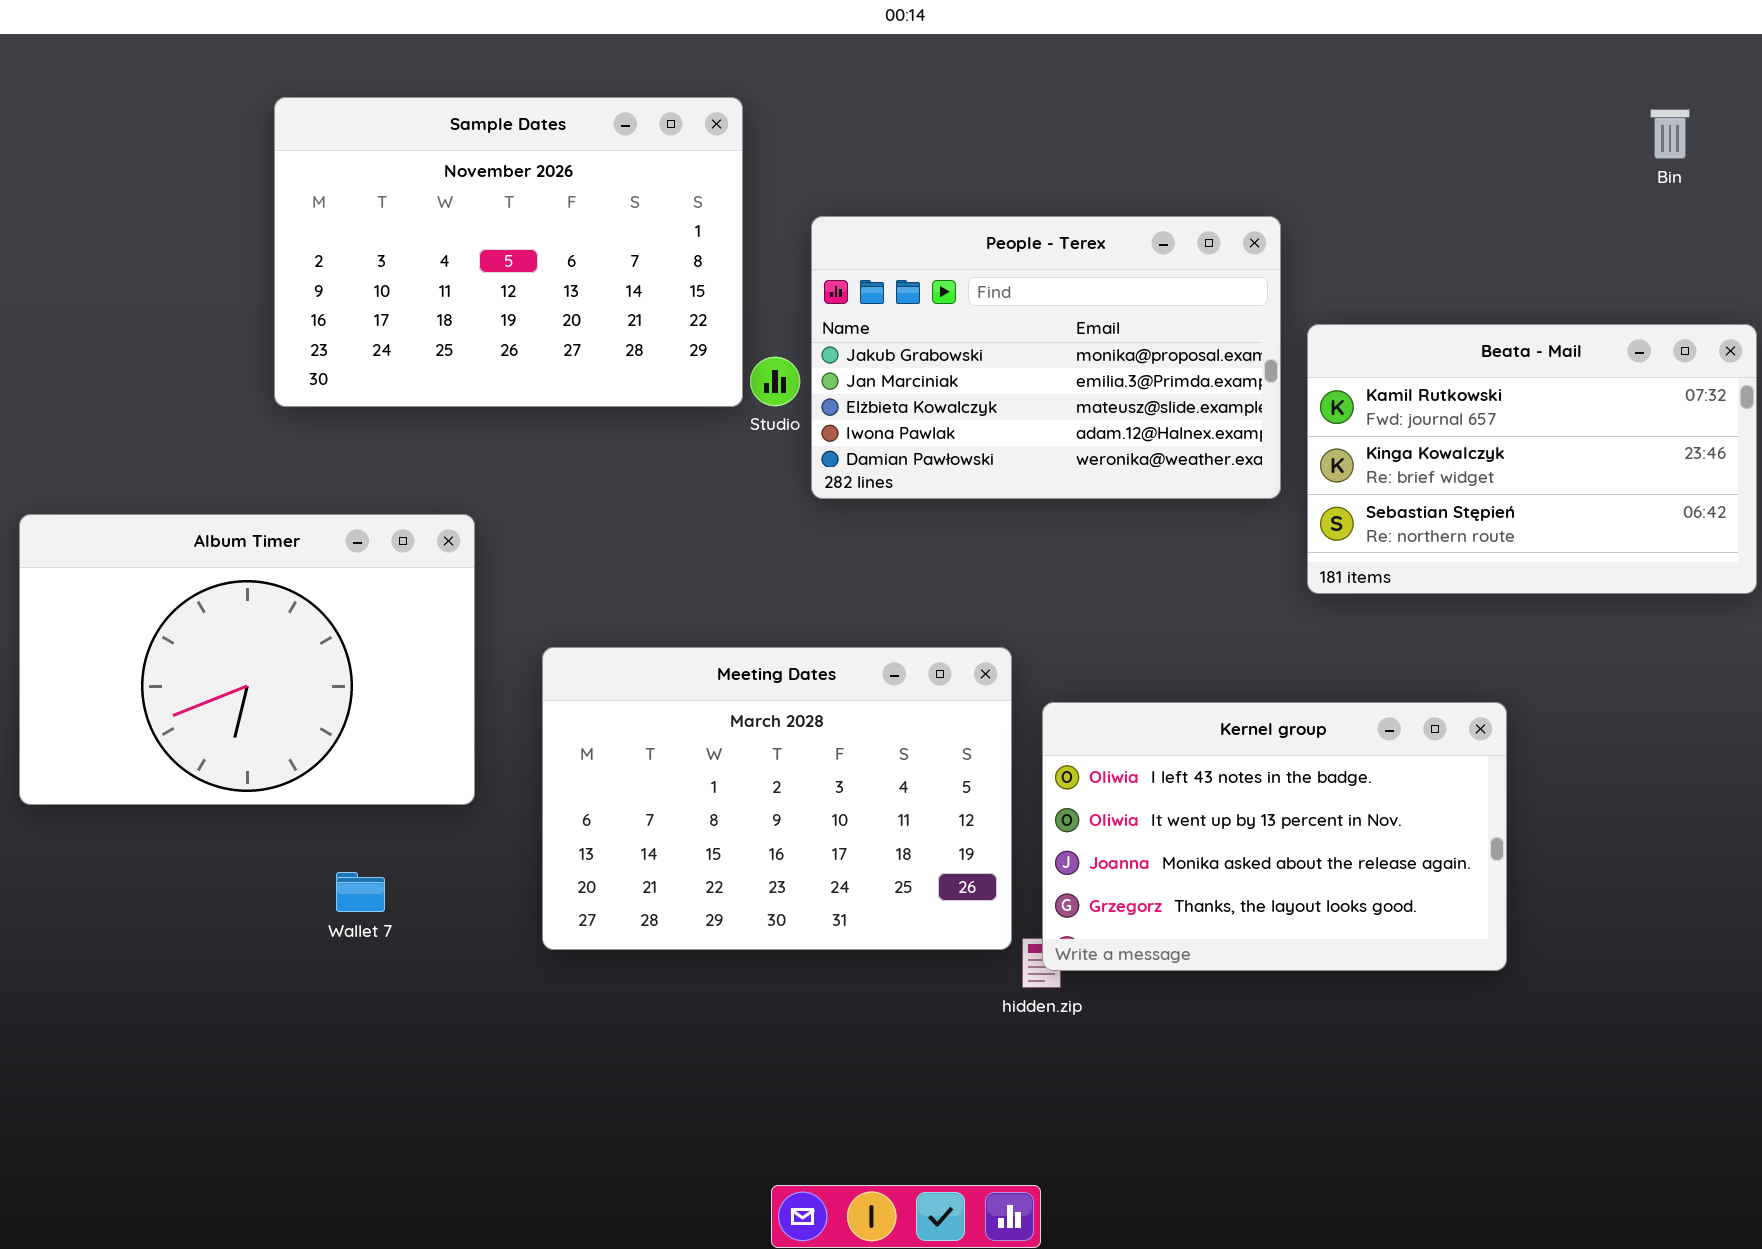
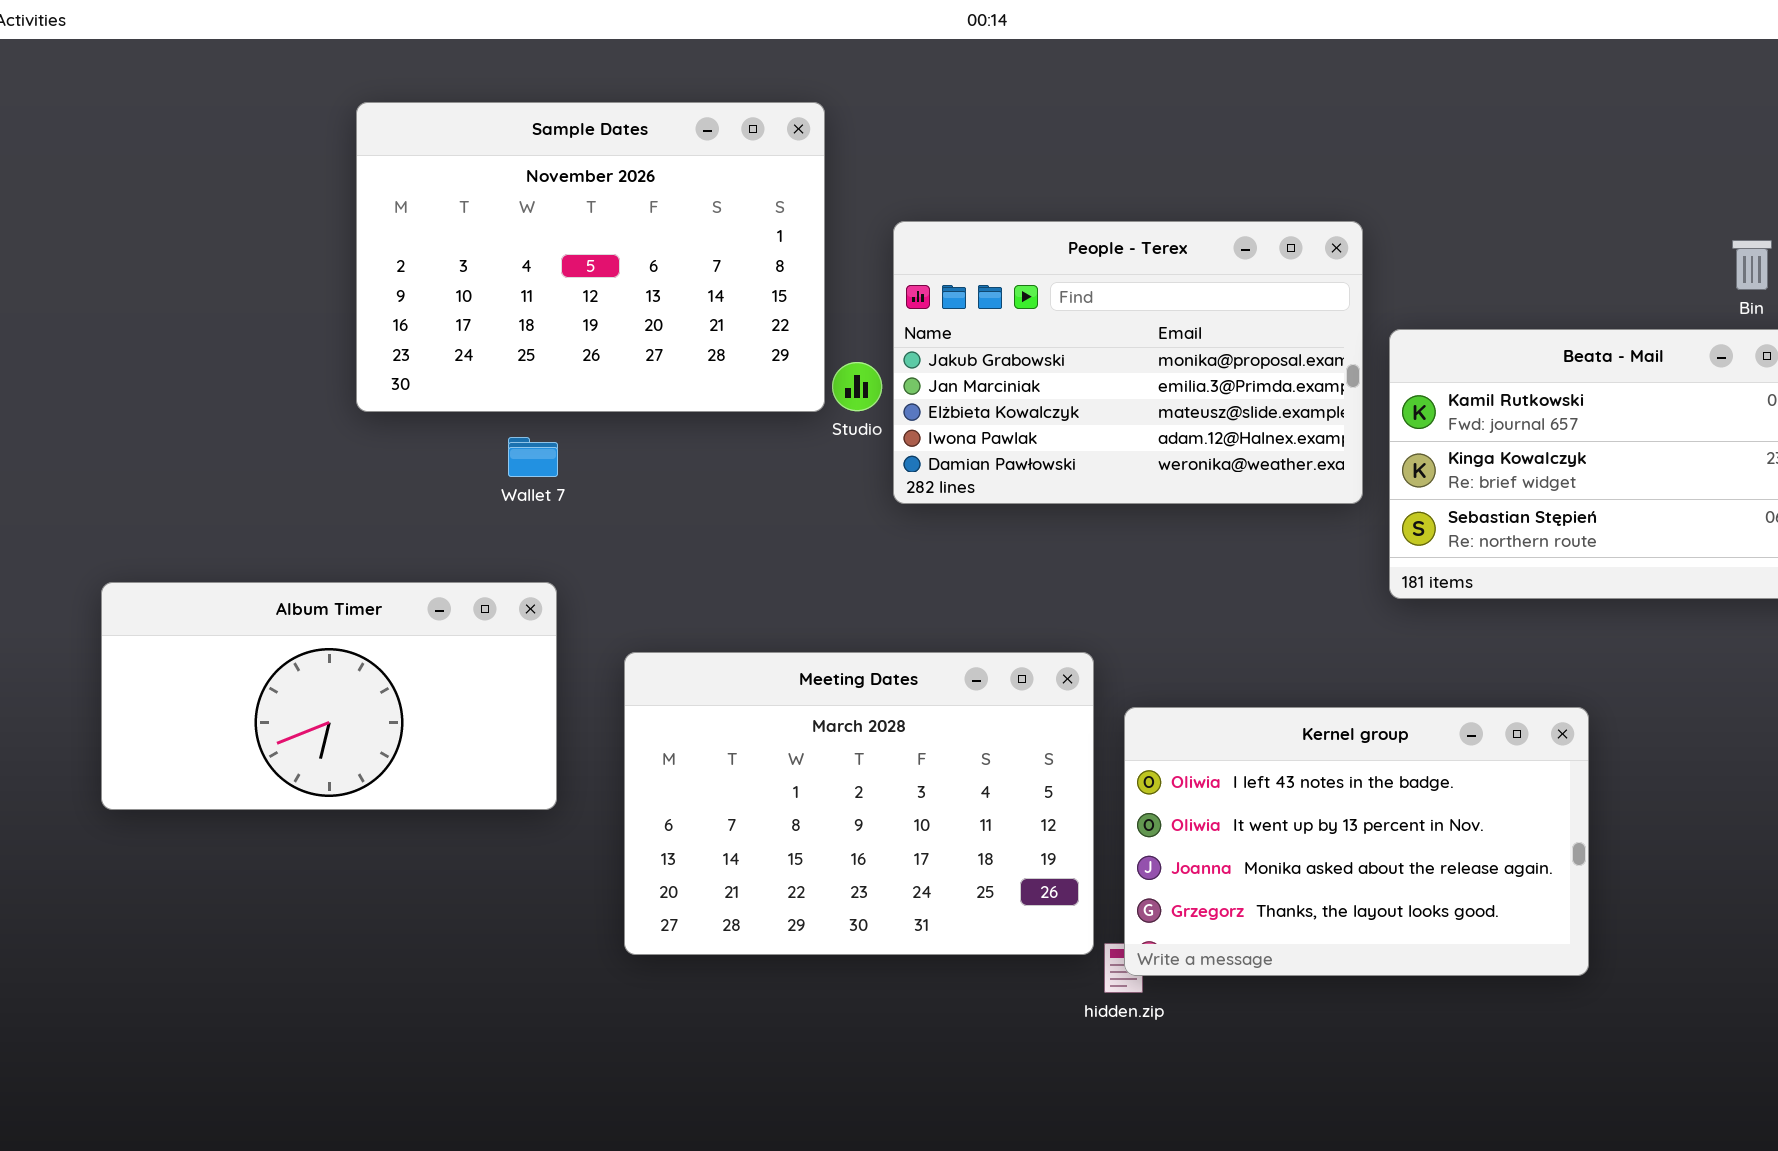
Bin: [1650,109,1690,159] -> [1732,240,1772,290], moved
Album Timer: [19,514,475,805] -> [101,582,557,810], resized
Wallet 7: [336,872,385,912] -> [508,437,558,477], moved

